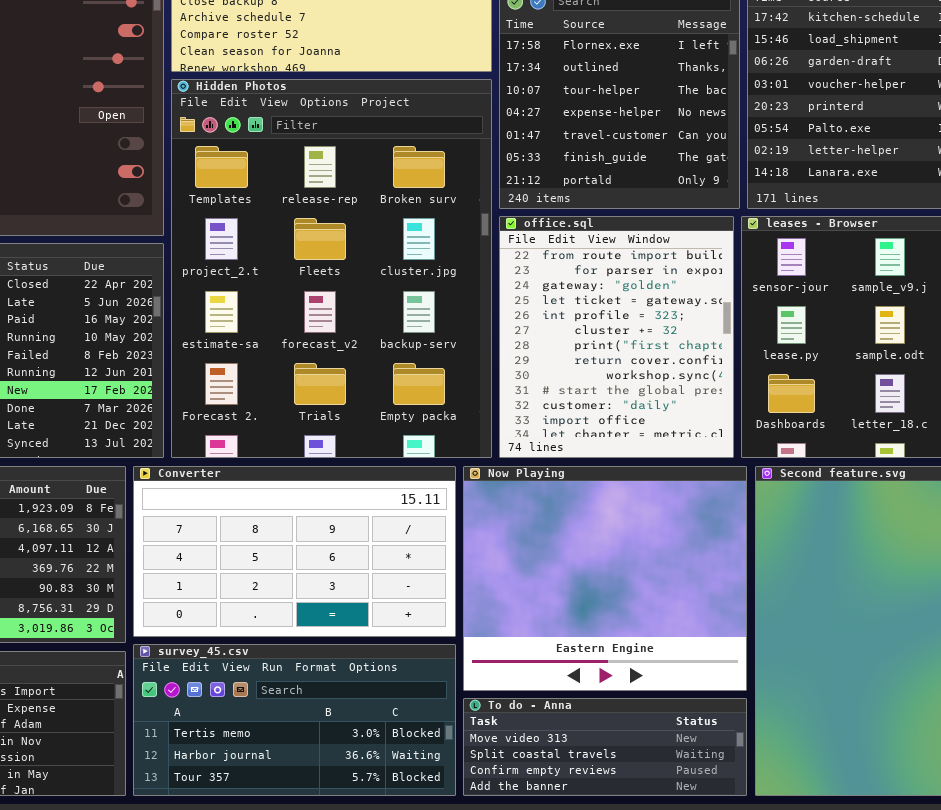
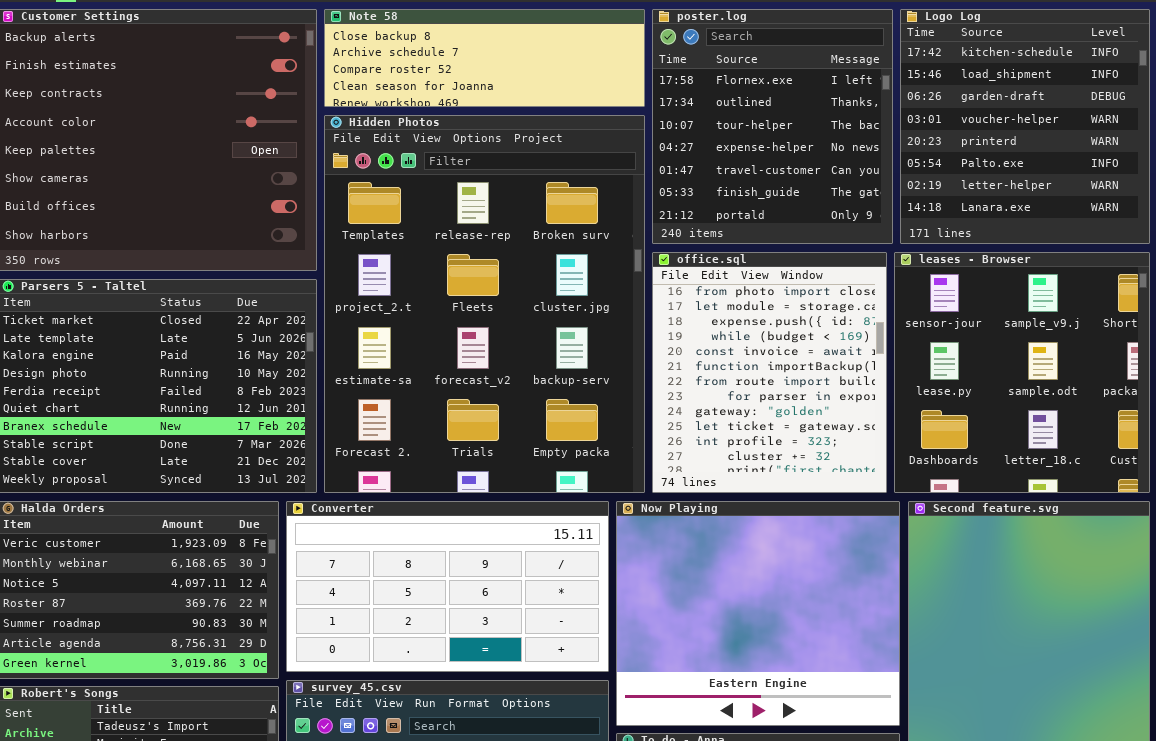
office.sql: [499,216,734,458] -> [652,252,887,493], scrolled up 6 rows

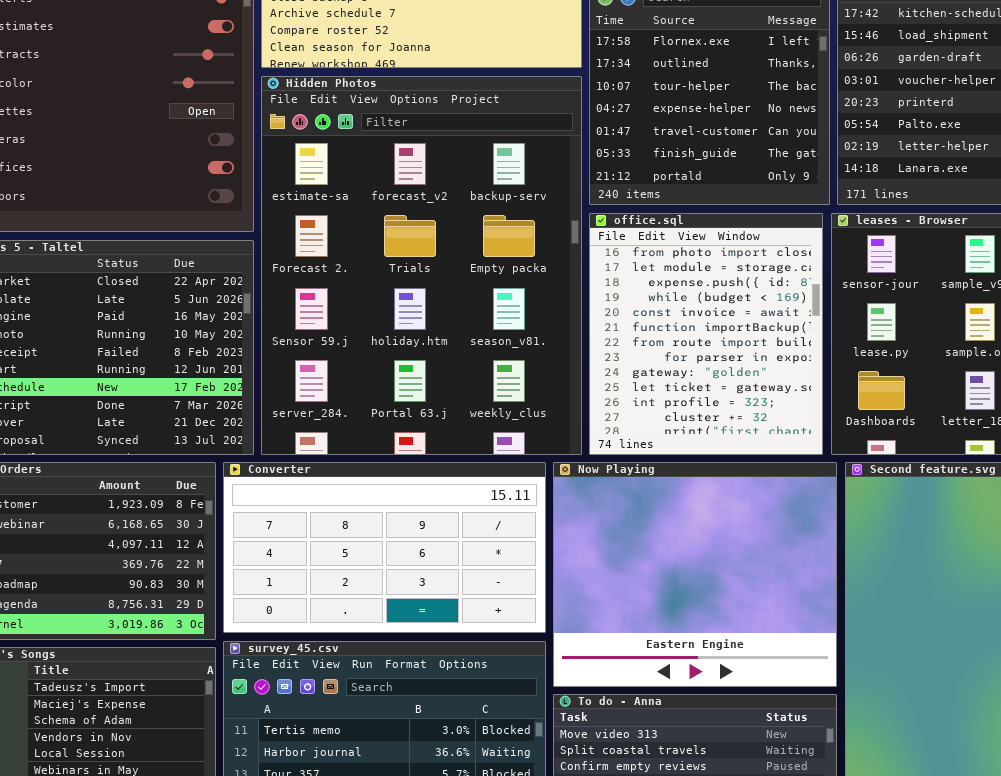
Hidden Photos: [324,115,645,493] -> [261,76,582,455], scrolled down 2 rows

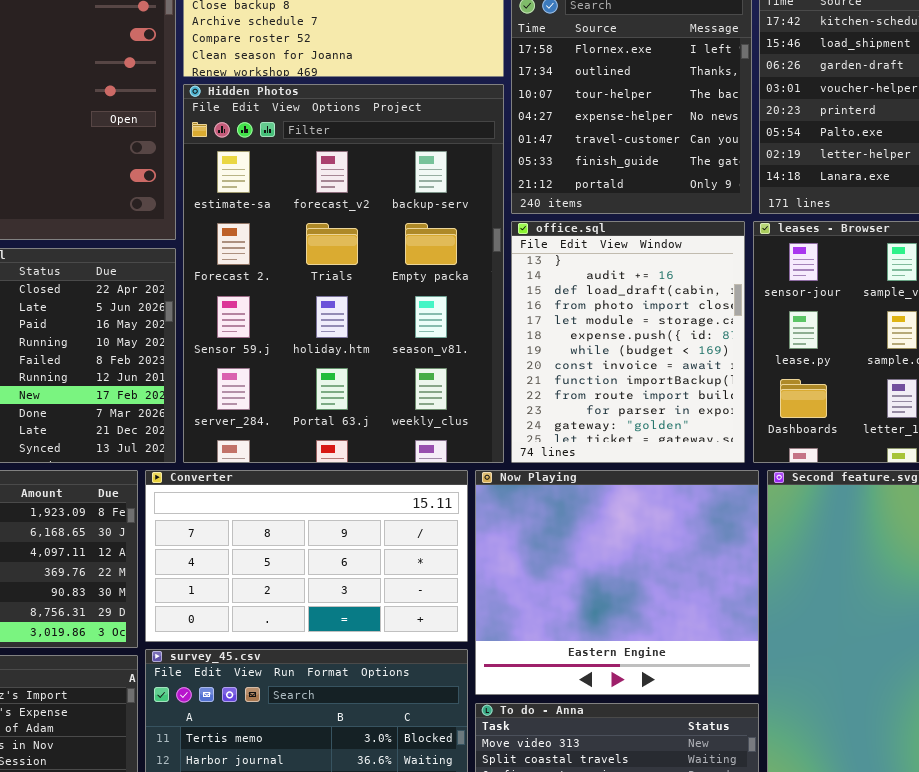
office.sql: [589,213,823,455] -> [511,221,745,463], scrolled up 3 rows

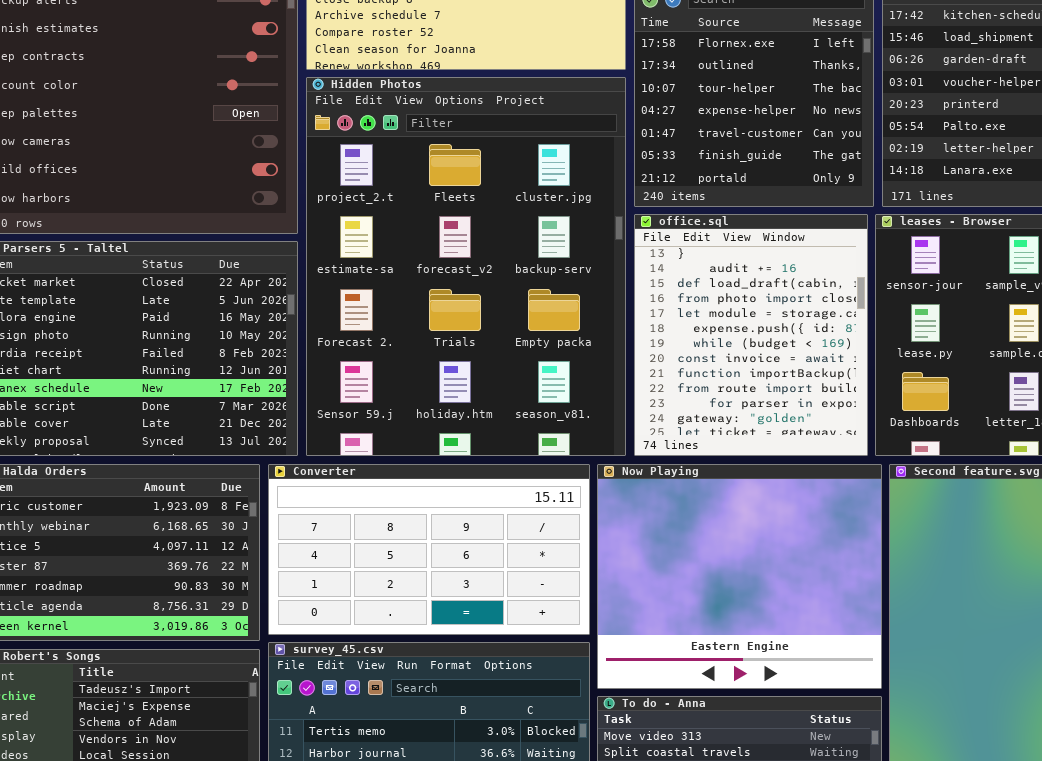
Hidden Photos: [183,84,504,463] -> [306,77,626,456], scrolled up 1 row

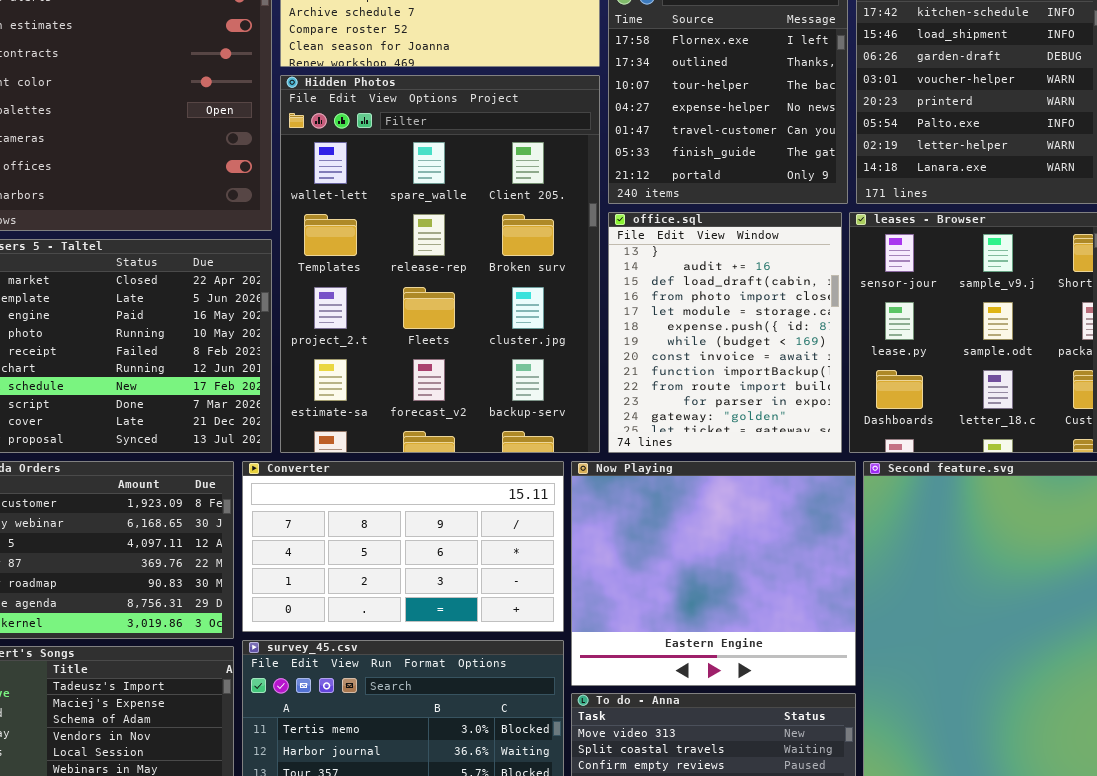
Hidden Photos: [306,77,626,456] -> [280,75,600,453], scrolled up 2 rows

